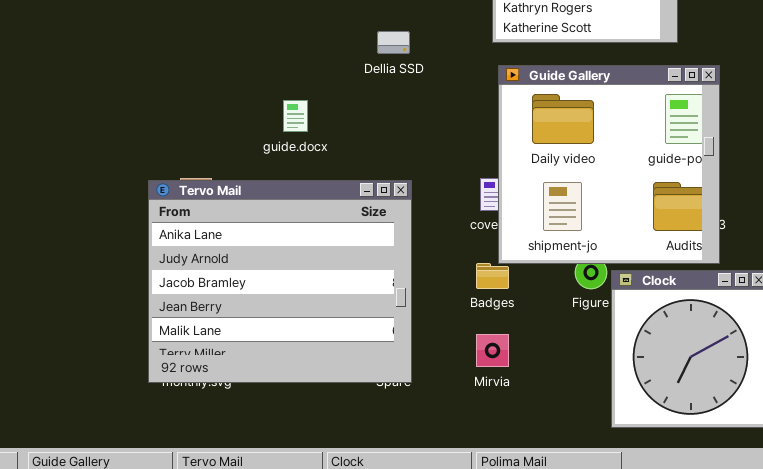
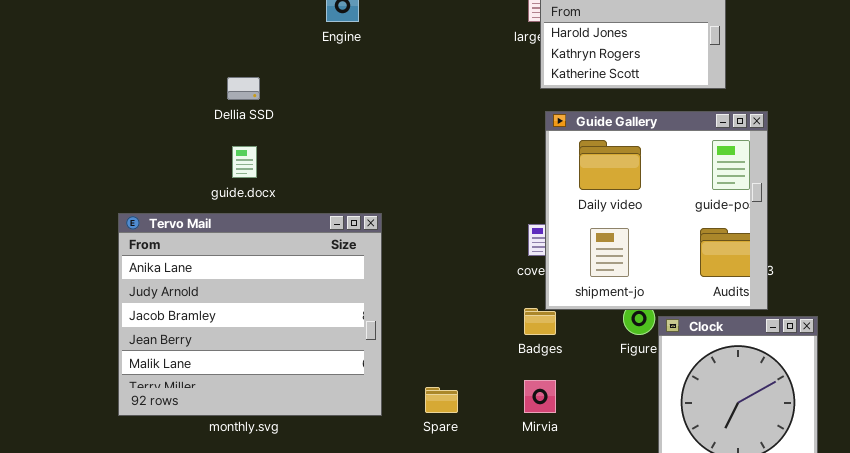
Dellia SSD: [377,31,410,54] -> [227,77,260,100], moved
guide.docx: [283,100,308,132] -> [232,146,257,178], moved
Tervo Mail: [148,180,412,383] -> [118,213,382,416], moved

